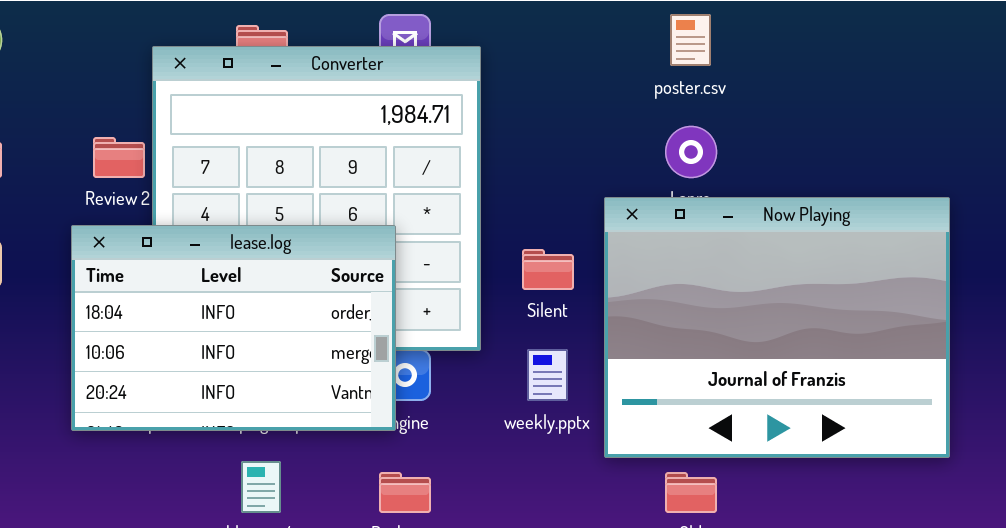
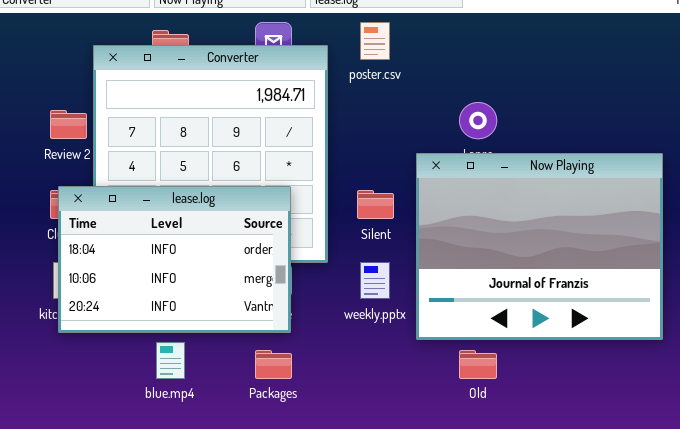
poster.csv: [670,14,711,66] -> [360,22,390,60], moved
lease.log: [71,225,396,431] -> [58,186,291,333], moved

